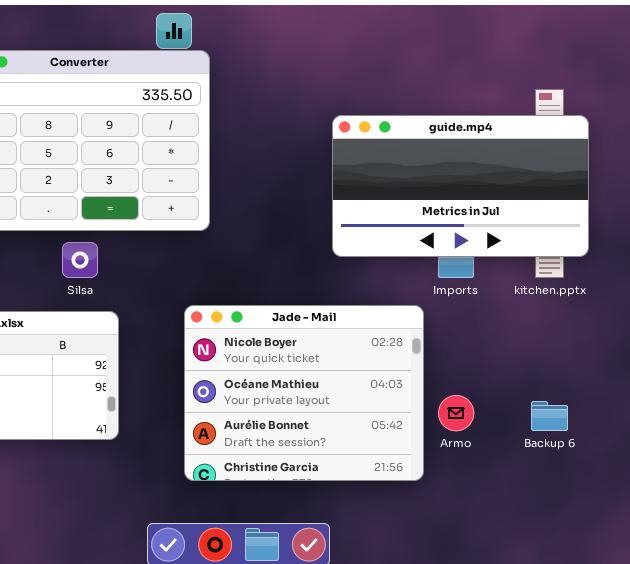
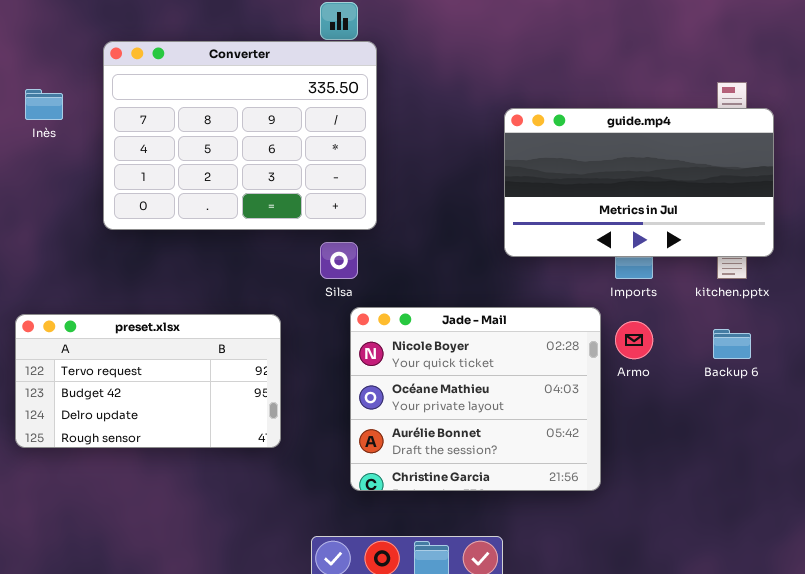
Silsa: [62,242,98,278] -> [320,242,358,279], moved
Armo: [438,395,474,431] -> [615,321,653,359], moved
Backup 6: [531,401,568,431] -> [713,329,751,359], moved

